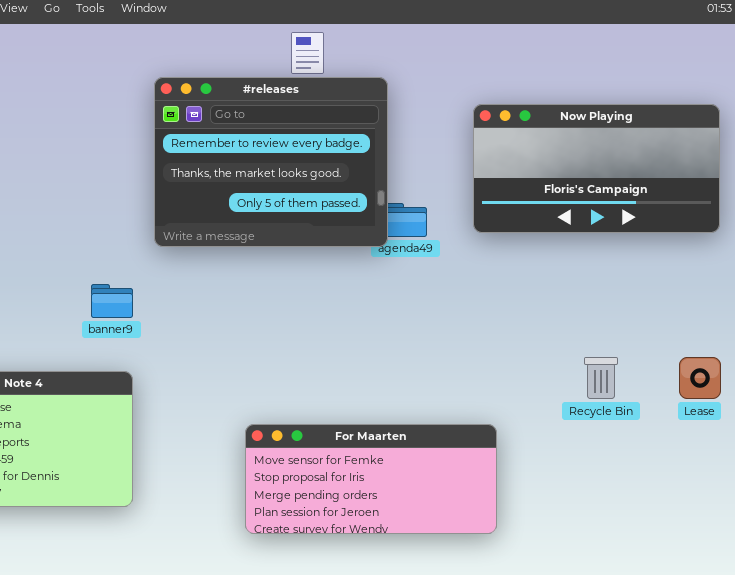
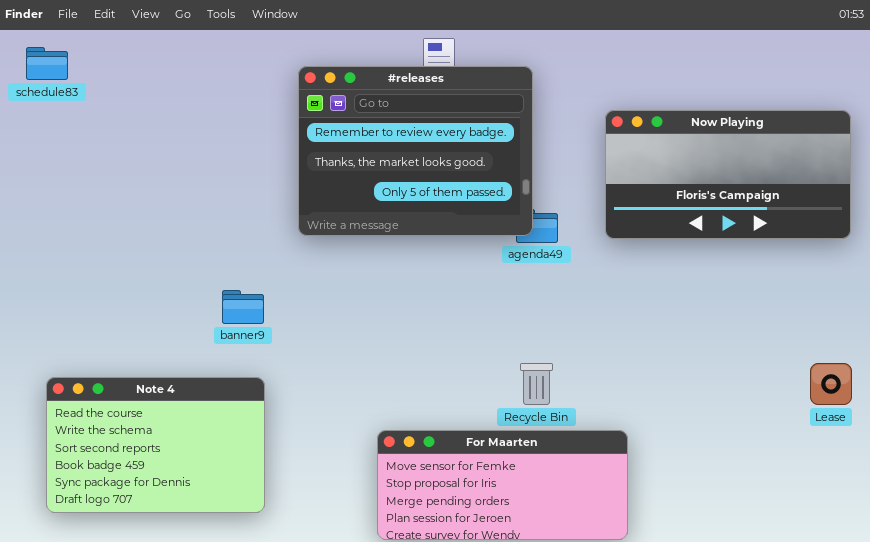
#releases: [154,77,388,247] -> [298,66,533,236], moved
Recycle Bin: [584,357,618,399] -> [520,363,553,405], moved

